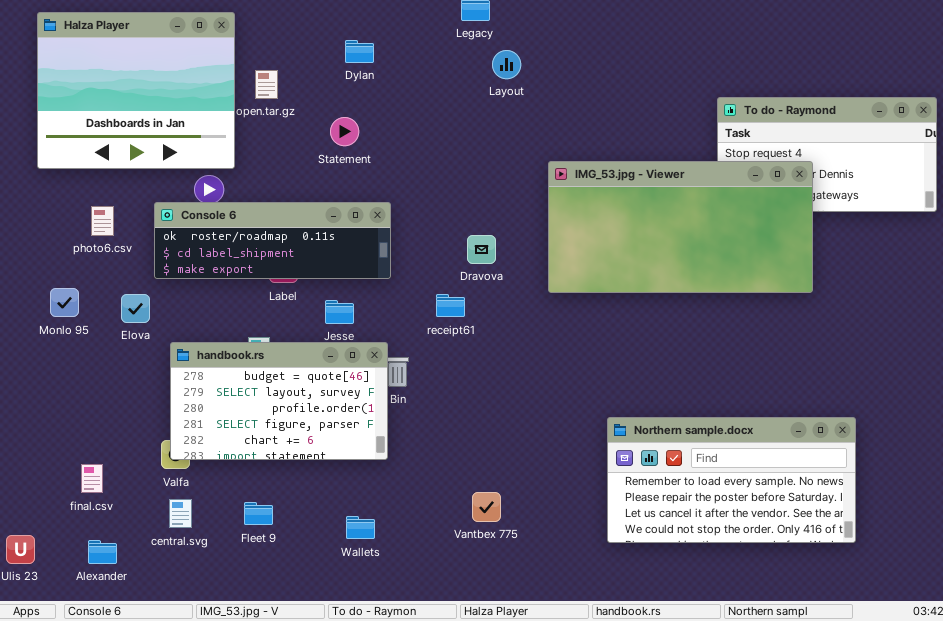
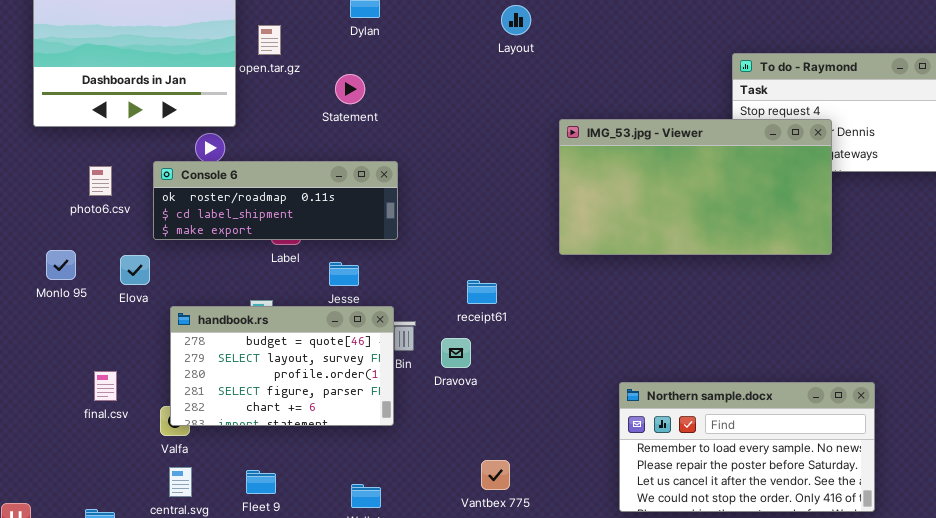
Dravova: [467,235,496,264] -> [441,338,471,368], moved
receipt61: [436,294,465,317] -> [467,280,497,304], moved
final.csv: [81,464,103,493] -> [94,371,117,401], moved

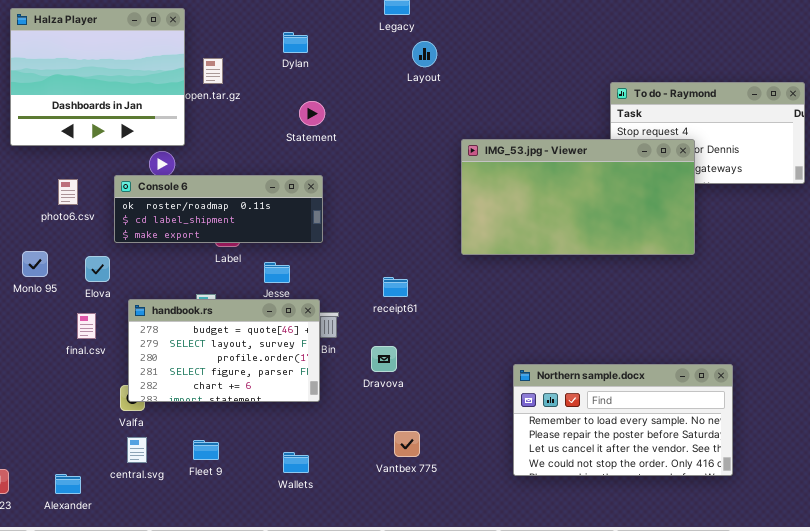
Statement: [335,74,365,104] -> [299,101,325,126], moved
Dravova: [441,338,471,368] -> [371,346,397,372], moved
final.csv: [94,371,117,401] -> [77,313,96,339], moved

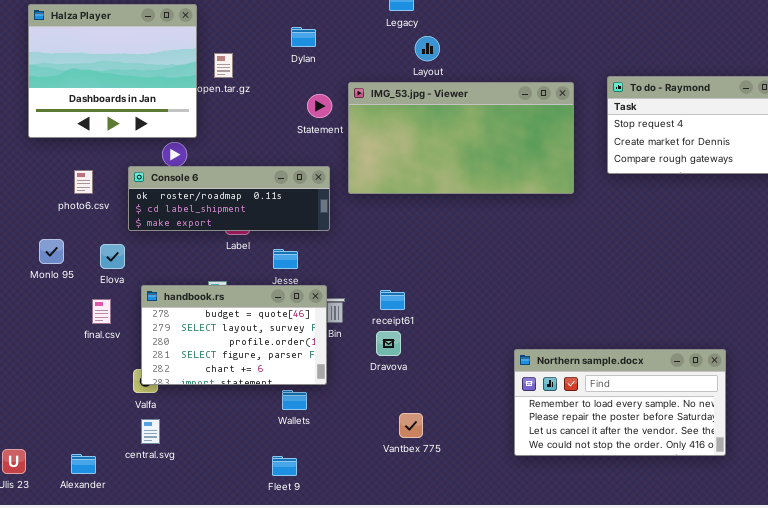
IMG_53.jpg - Viewer: [461,139,695,255] -> [348,82,574,194], moved
receipt61: [383,277,408,297] -> [380,290,405,310], moved
Fleet 9: [193,440,219,460] -> [272,456,297,476], moved
Wallets: [283,452,309,473] -> [282,390,307,410], moved

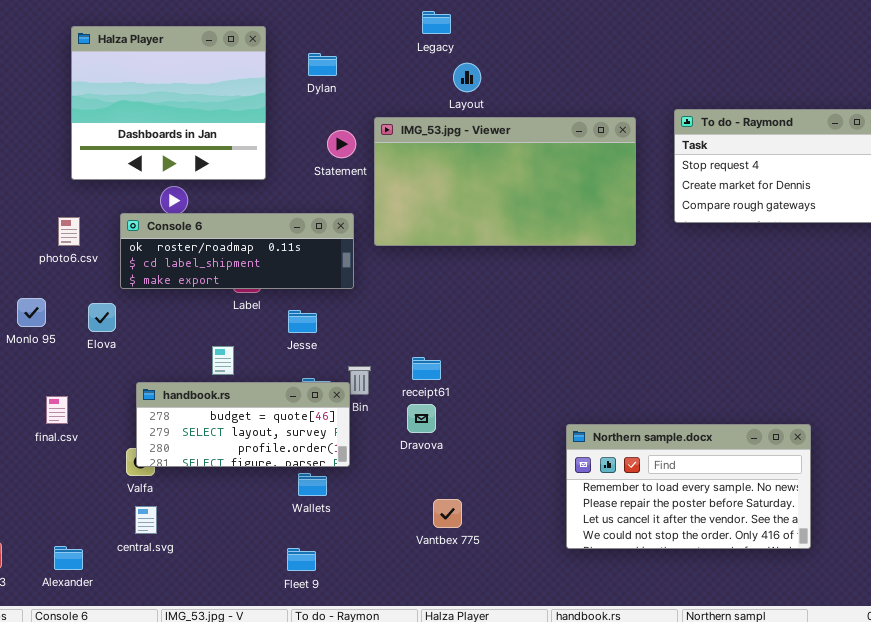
Halza Player: [28,4,197,138] -> [71,26,266,180], moved
handbook.rs: [141,285,327,385] -> [136,382,350,467], resized
final.csv: [92,299,111,324] -> [46,396,68,424], moved

